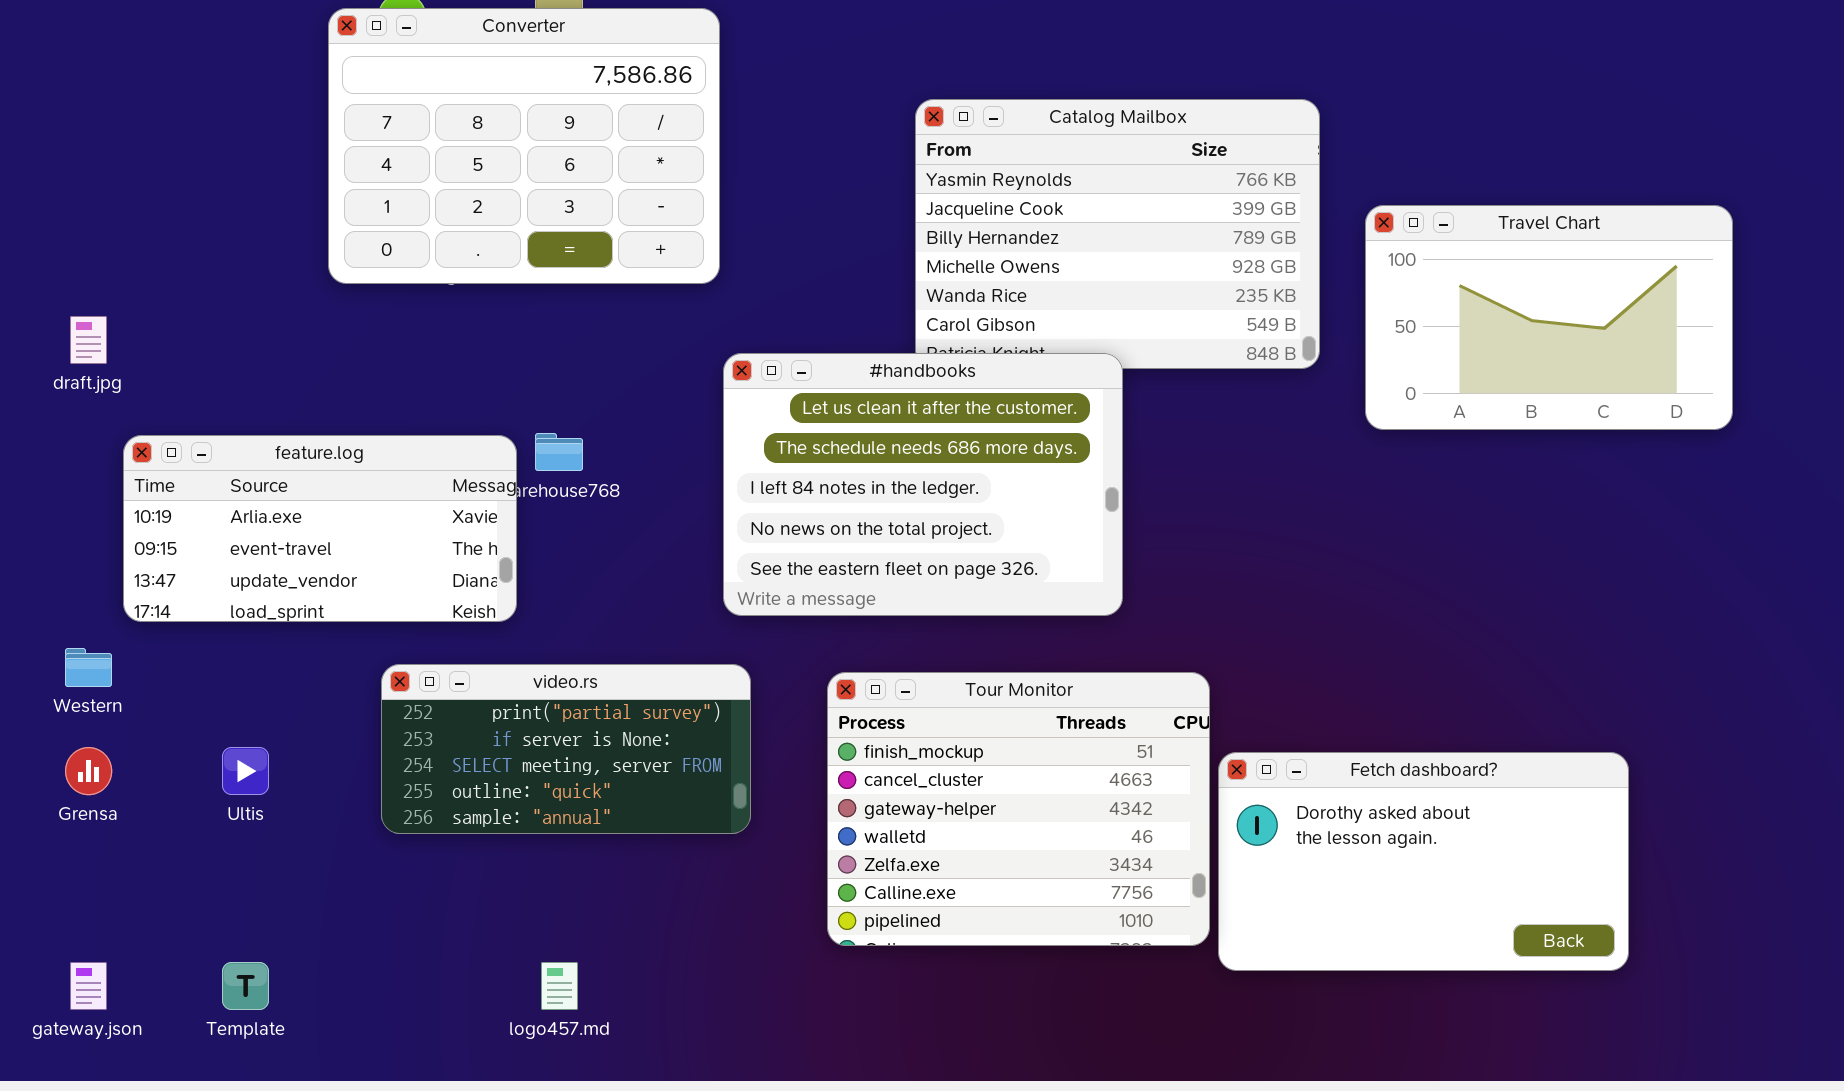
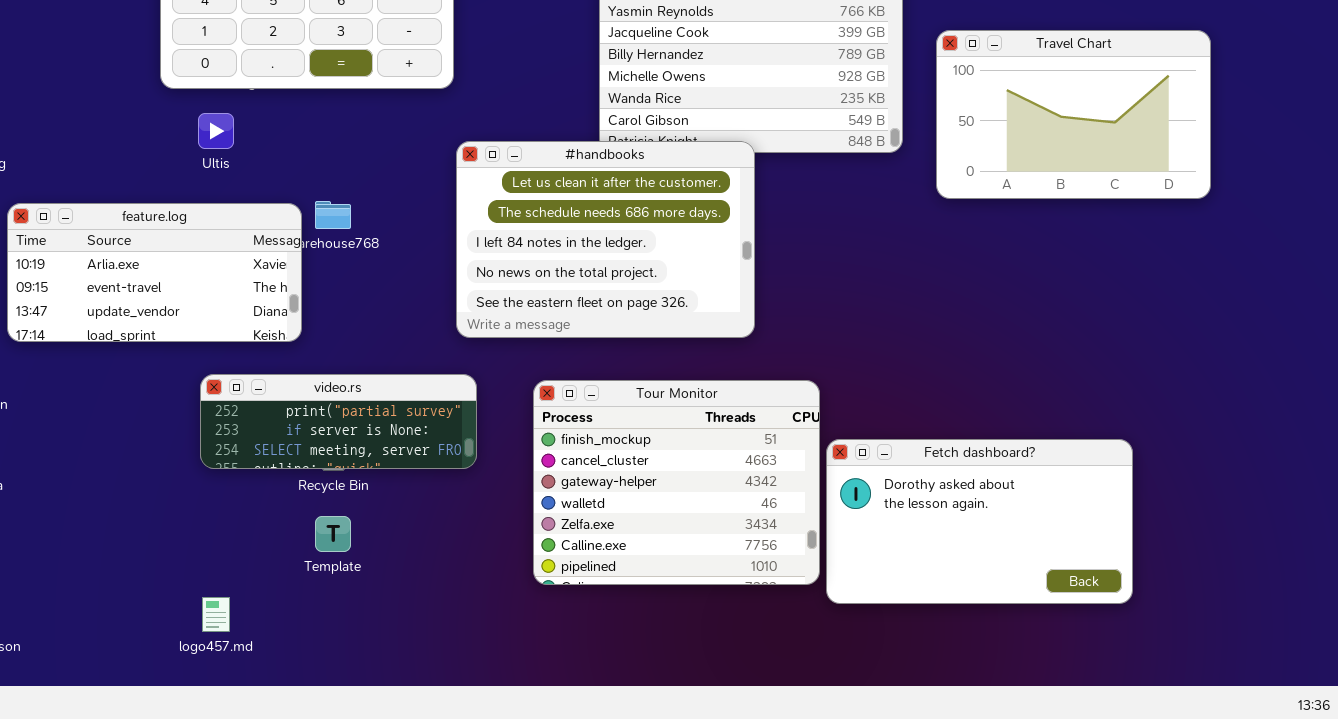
video.rs: [381,664,751,834] -> [200,374,477,469], resized
Ultis: [222,747,269,795] -> [198,113,234,149], moved
Template: [222,962,269,1010] -> [315,516,351,552], moved
logo457.md: [541,962,578,1010] -> [202,597,230,632], moved

